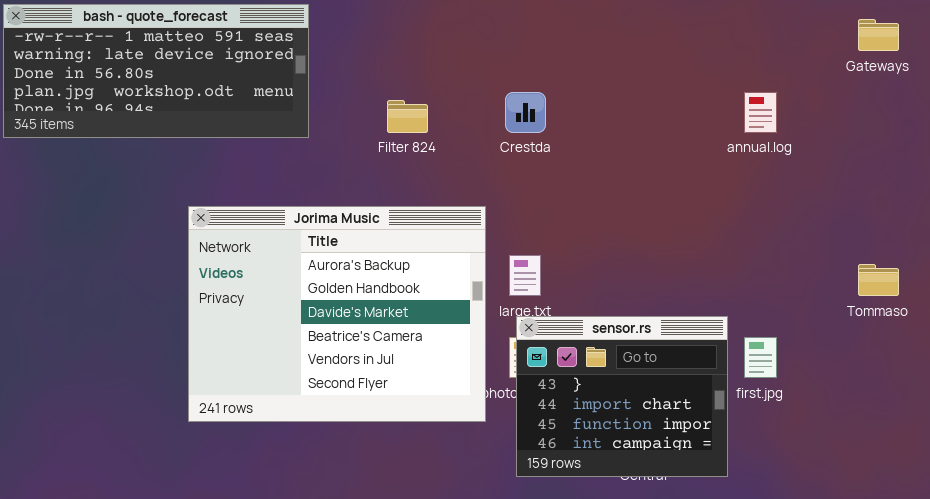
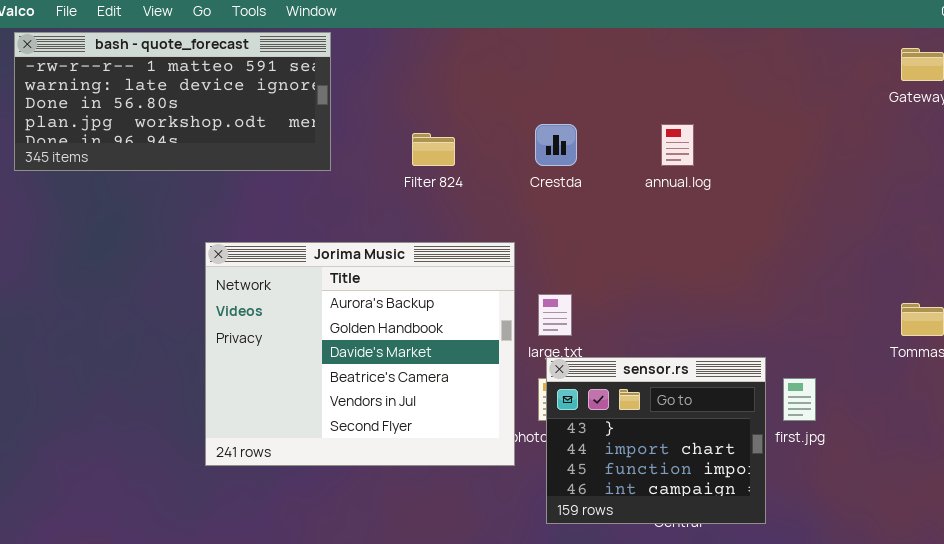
annual.log: [744,92,777,133] -> [661,124,694,166], moved

